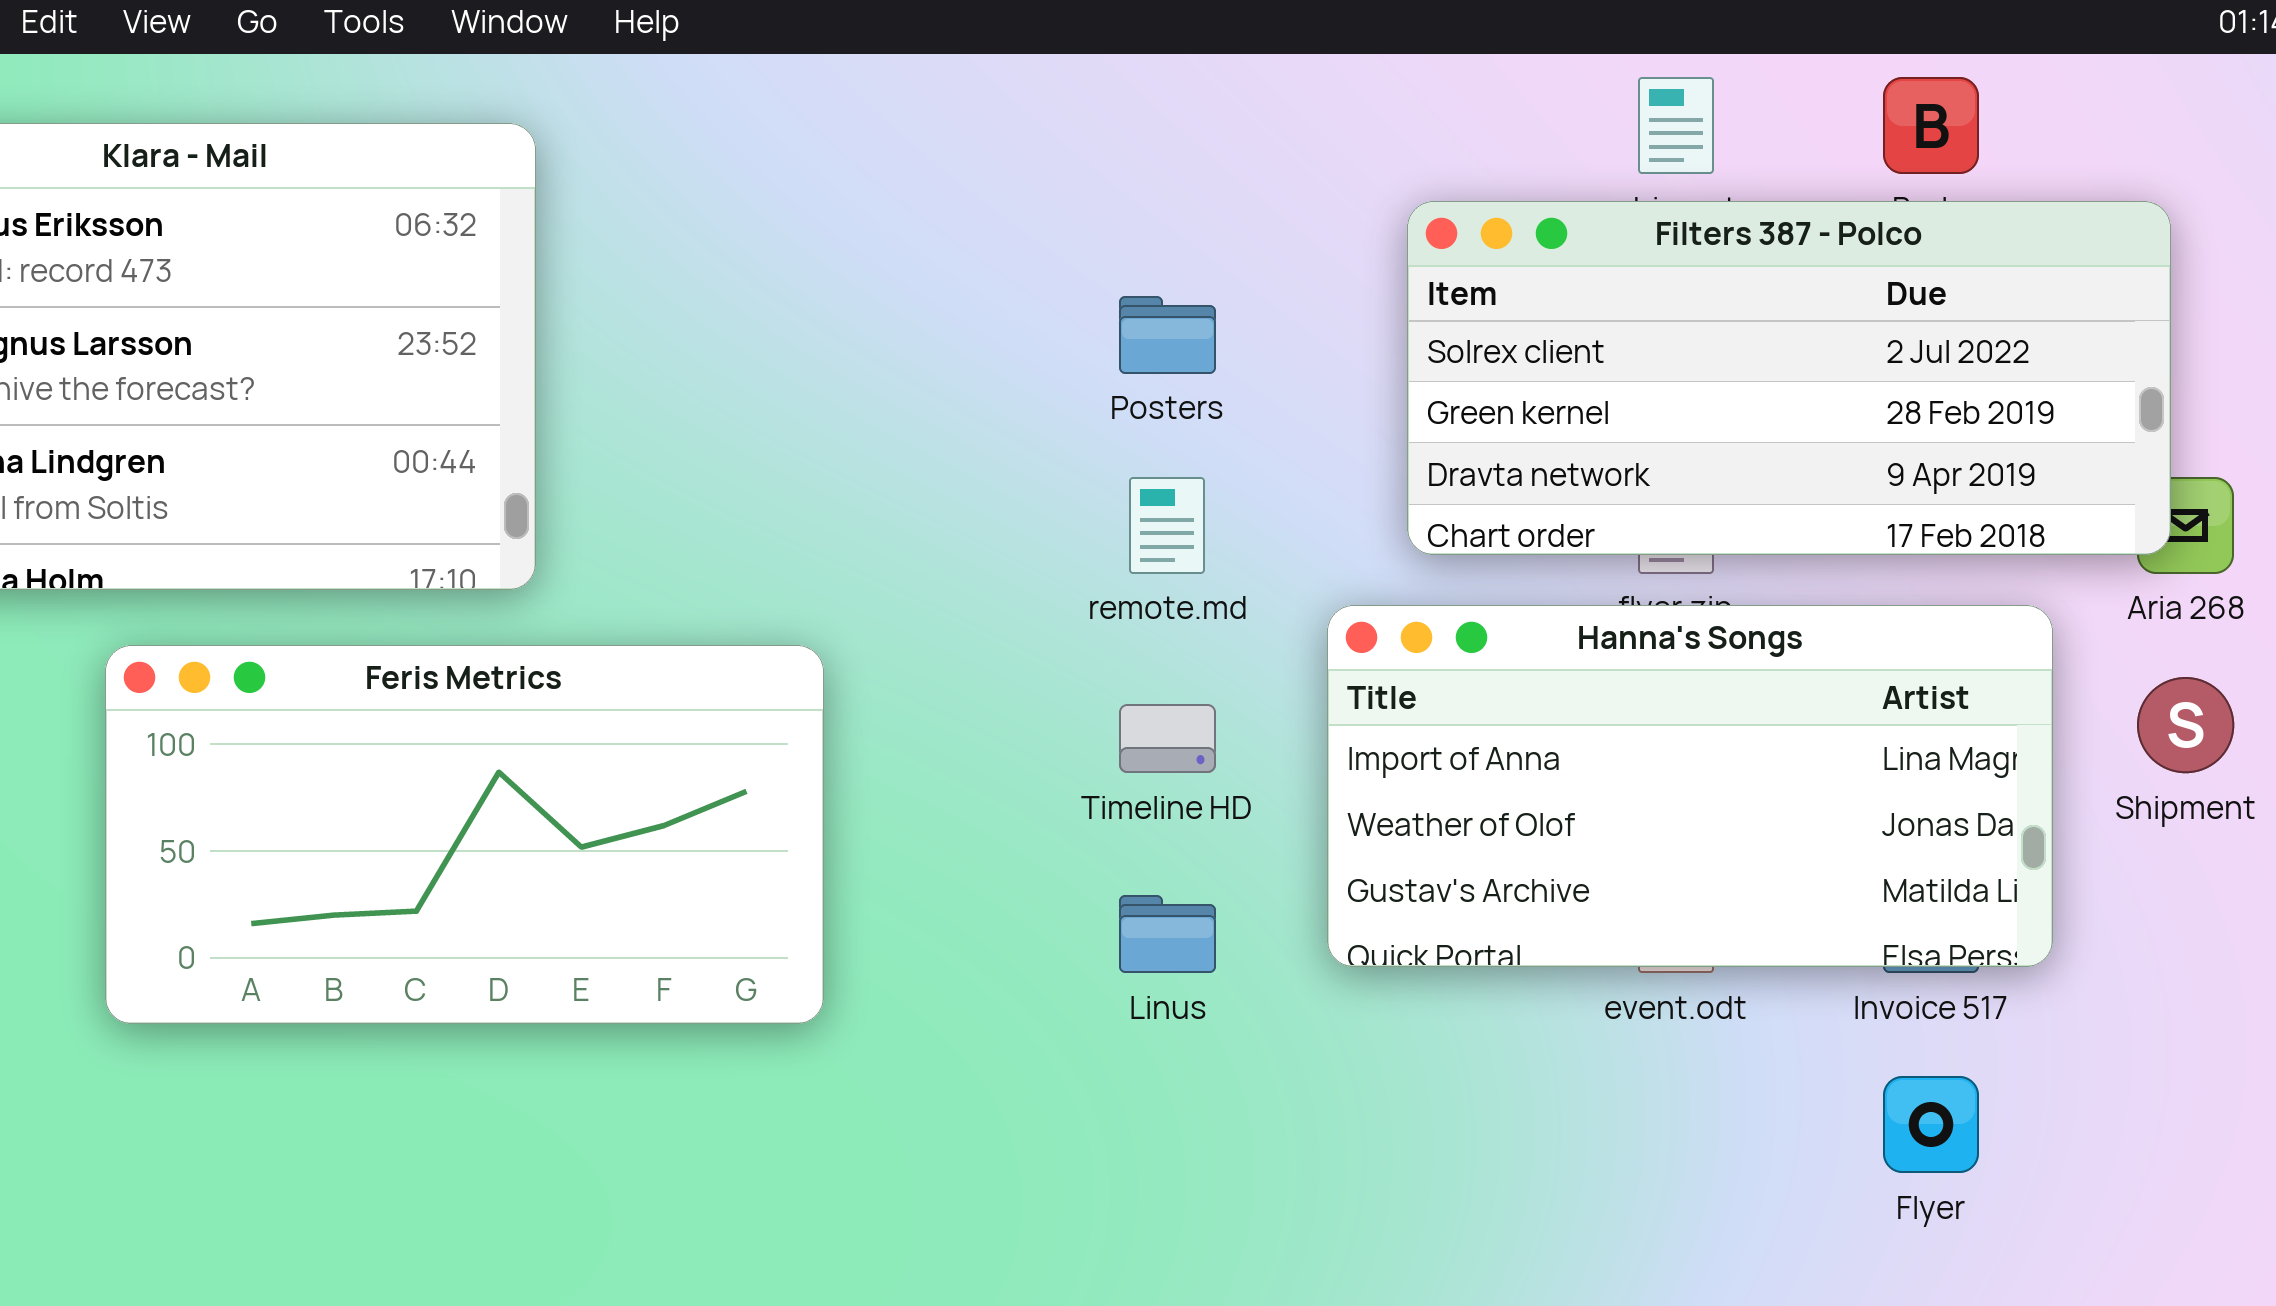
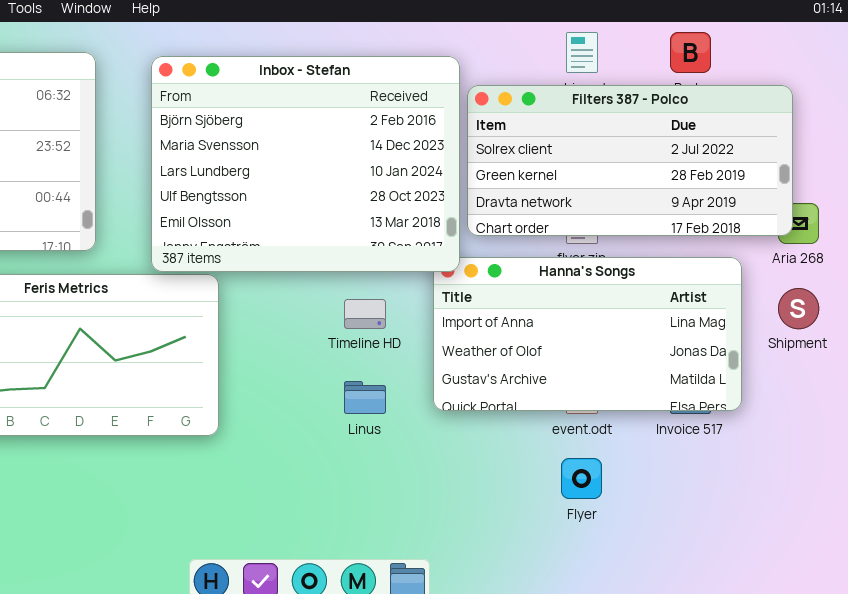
Inbox - Stefan: none -> [151,56,460,272], opened
Flyer: [1883,1076,1979,1173] -> [561,458,602,499], moved

